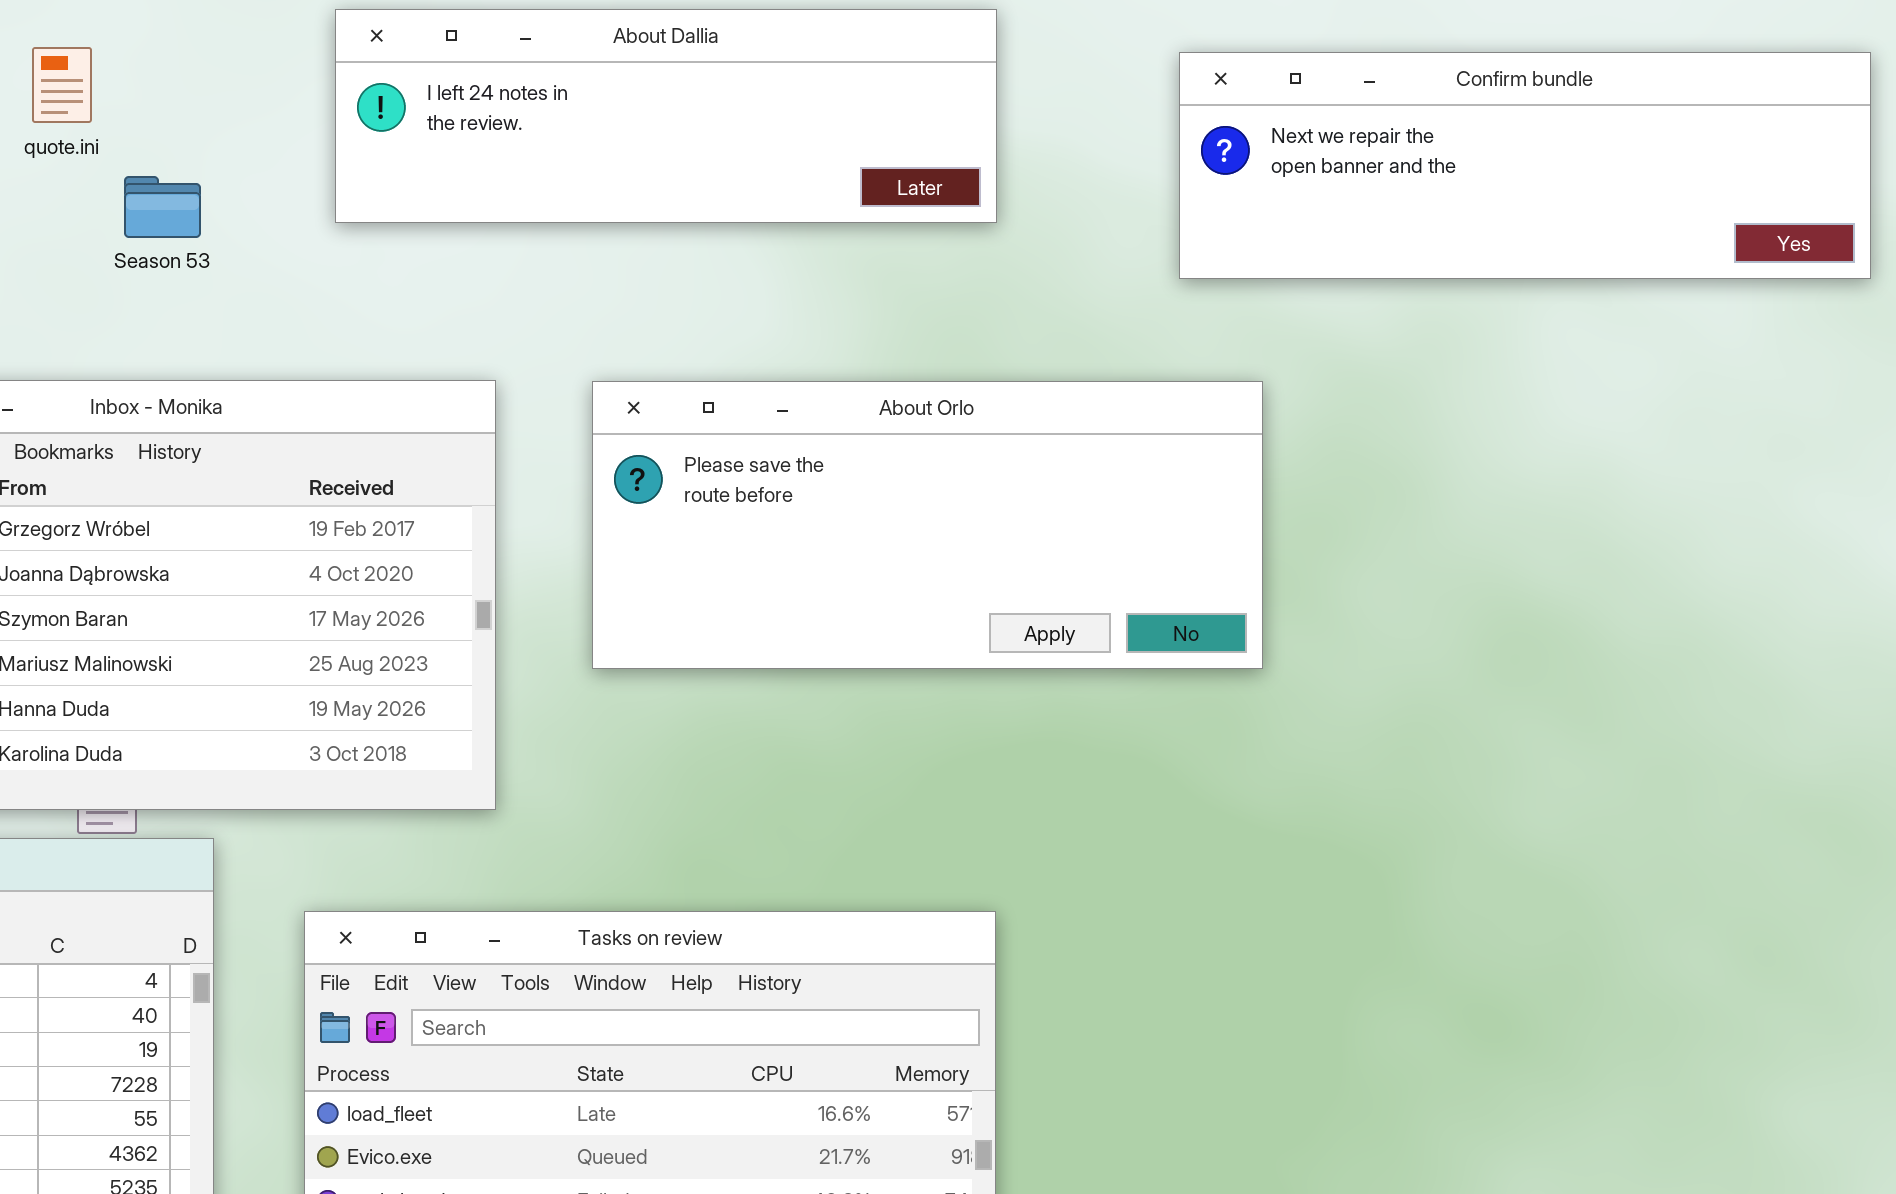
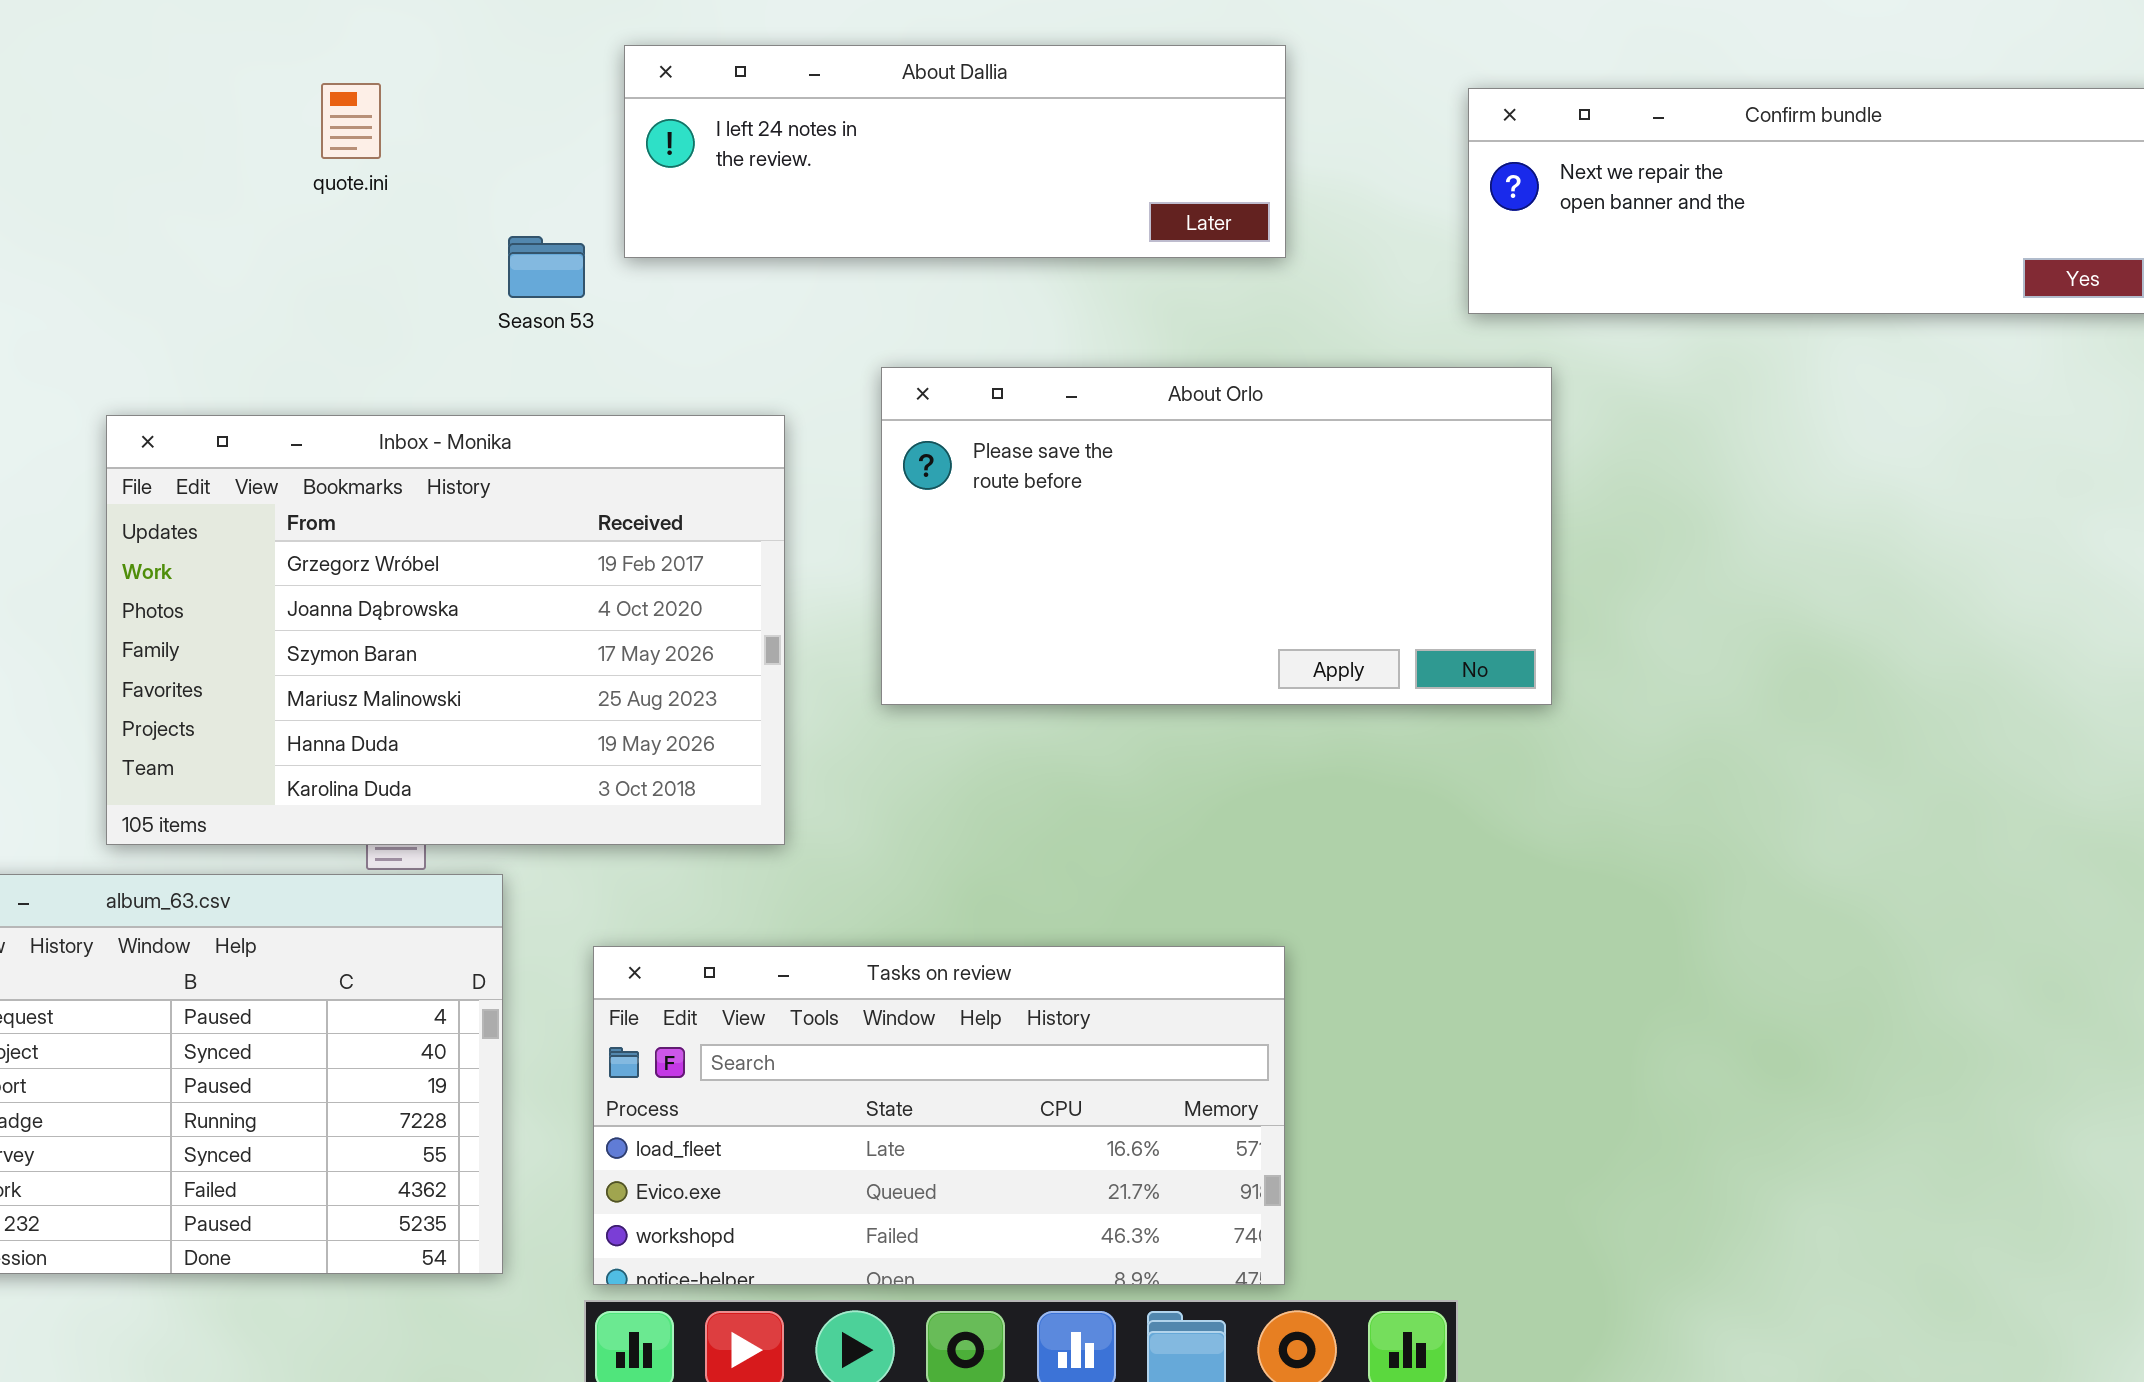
Season 53: [124,176,201,238] -> [508,236,585,298], moved
About Orlo: [592,381,1263,669] -> [881,367,1552,705], resized

